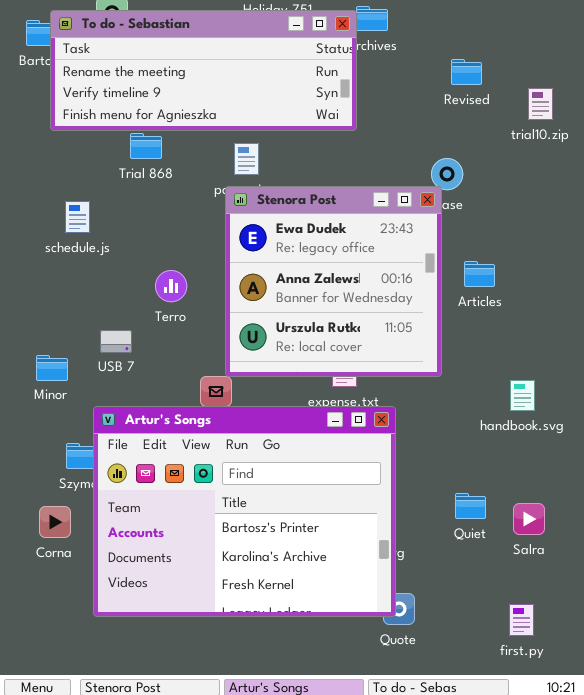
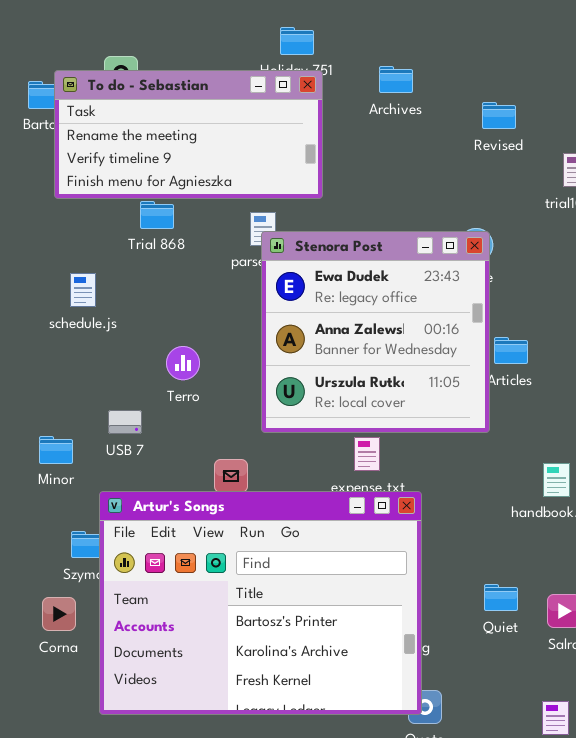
To do - Sebastian: [50,10,357,131] -> [54,70,323,199], resized
Revised: [451,59,482,85] -> [482,102,516,129], moved
Stenora Post: [225,186,442,377] -> [261,231,490,433], moved

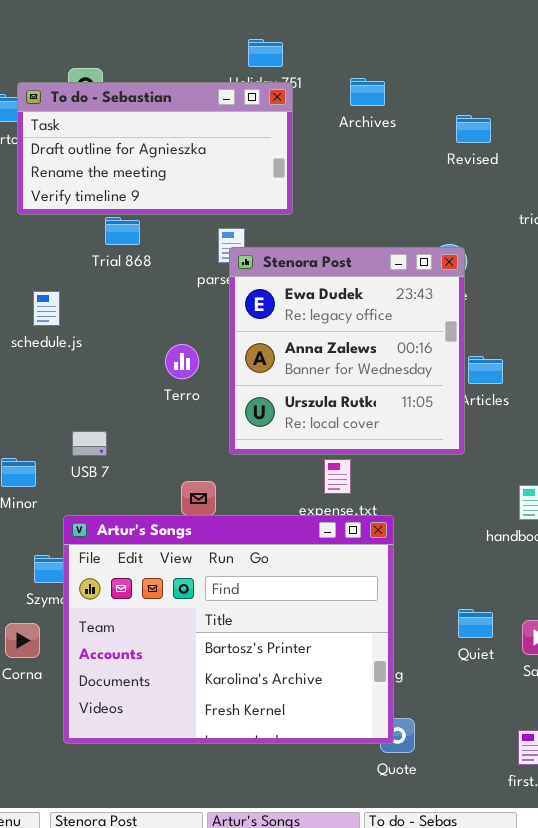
To do - Sebastian: [54,70,323,199] -> [17,82,293,215], scrolled up 1 row
Terro: [166,346,200,380] -> [165,344,199,379], moved

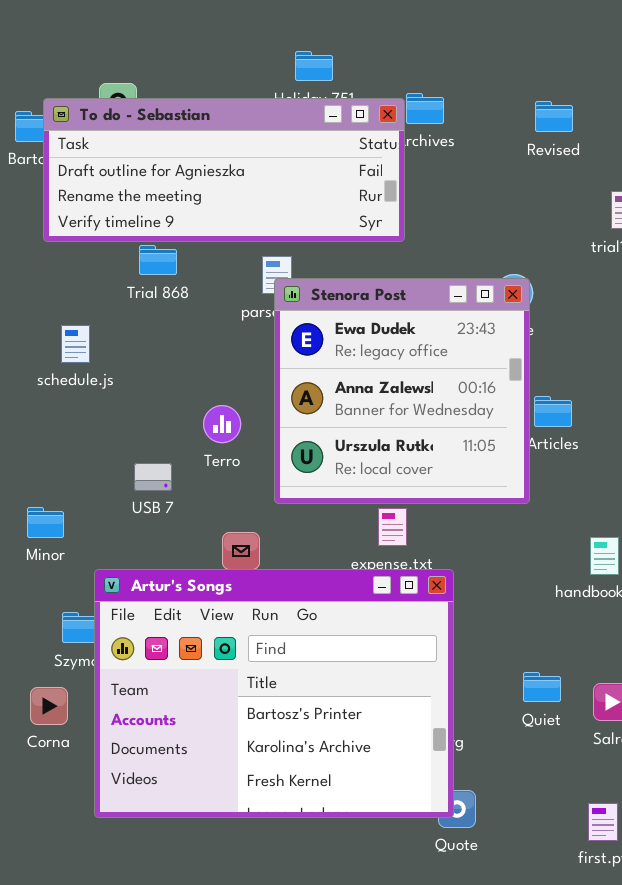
To do - Sebastian: [17,82,293,215] -> [43,98,405,242], resized
Revised: [456,115,491,143] -> [535,101,573,132], moved
Terro: [165,344,199,379] -> [203,405,241,443], moved
USB 7: [72,431,107,456] -> [134,463,172,491], moved

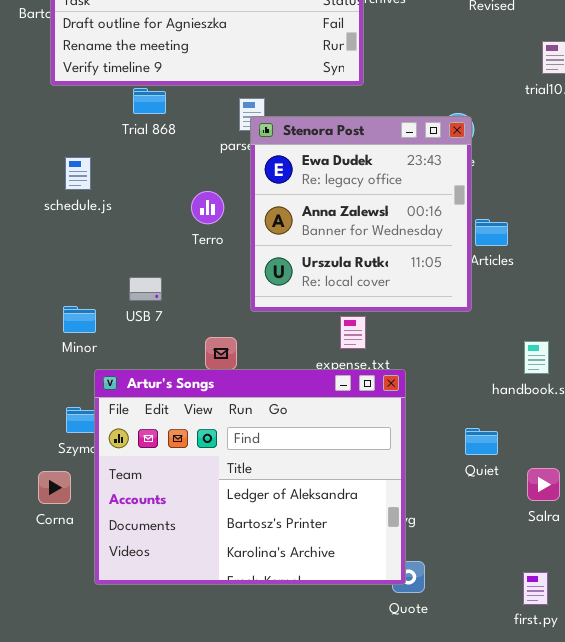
Terro: [203,405,241,443] -> [191,191,224,224], moved
Minor: [27,507,64,538] -> [63,306,96,333], moved
Artur's Songs: [94,569,454,818] -> [94,369,406,585], scrolled up 1 row
Quiet: [523,672,561,702] -> [465,428,498,455], moved

